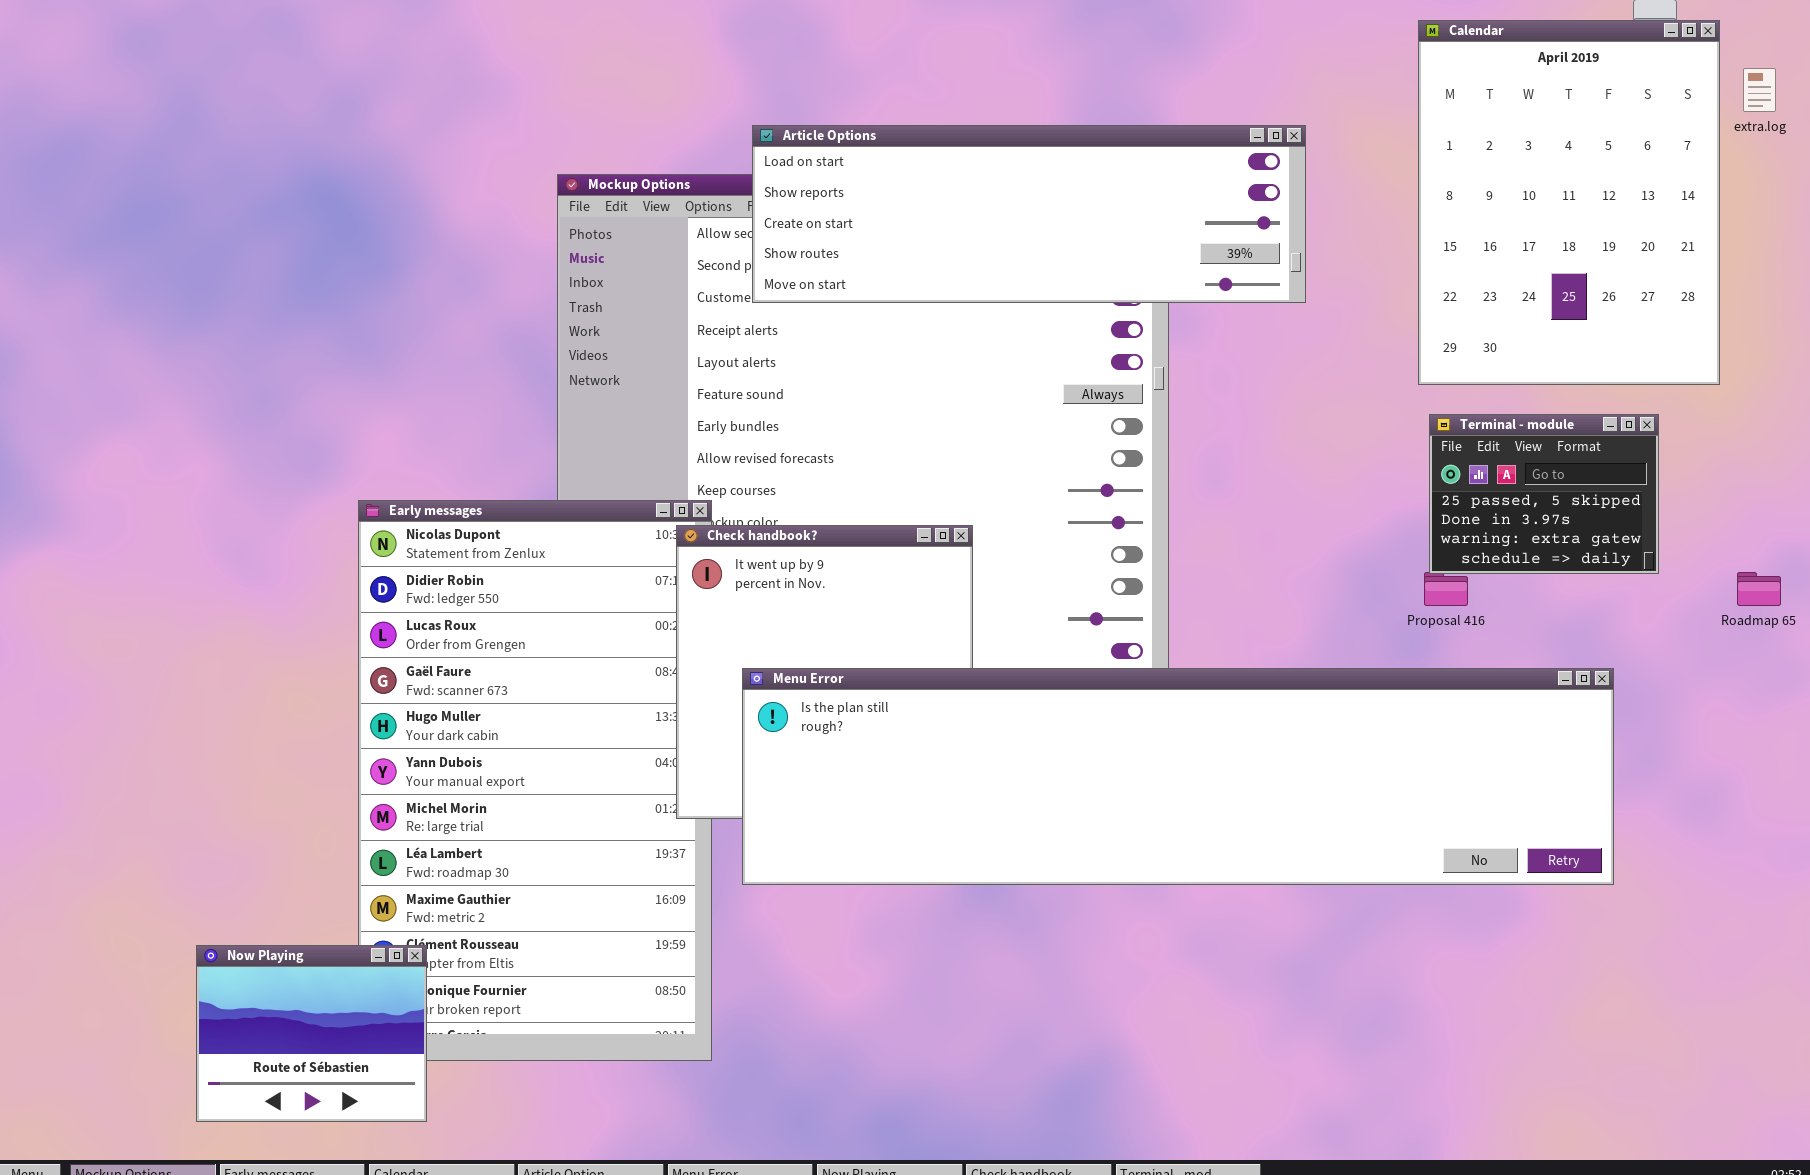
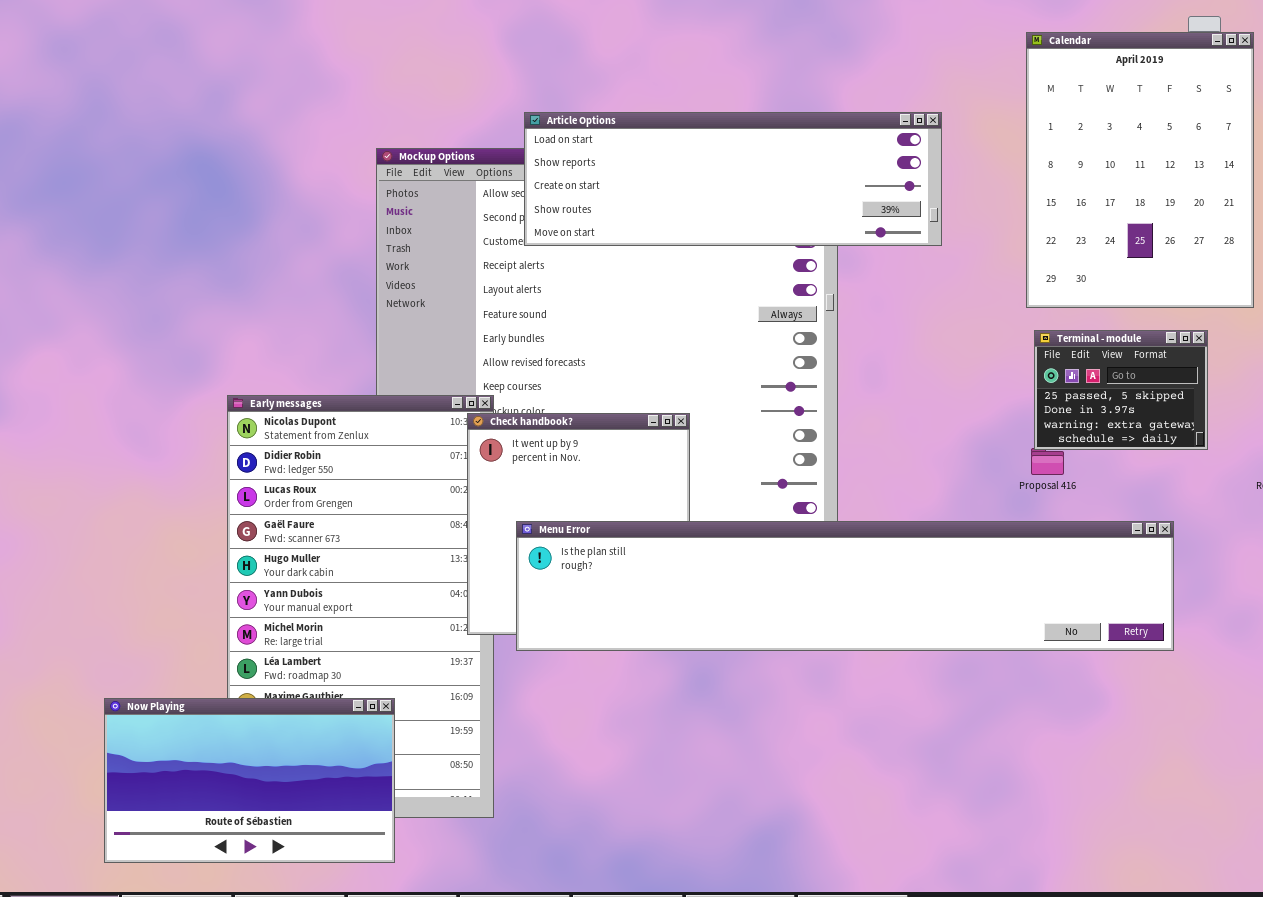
Menu Error: [742,668,1614,885] -> [516,521,1174,651], resized
Now Playing: [196,945,427,1122] -> [104,698,395,863], resized

